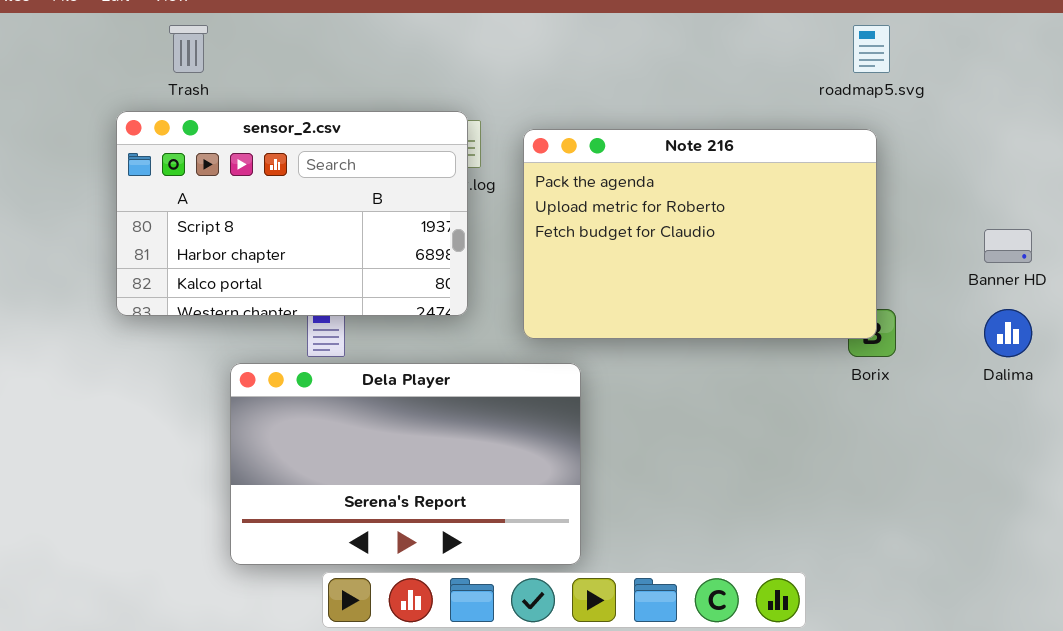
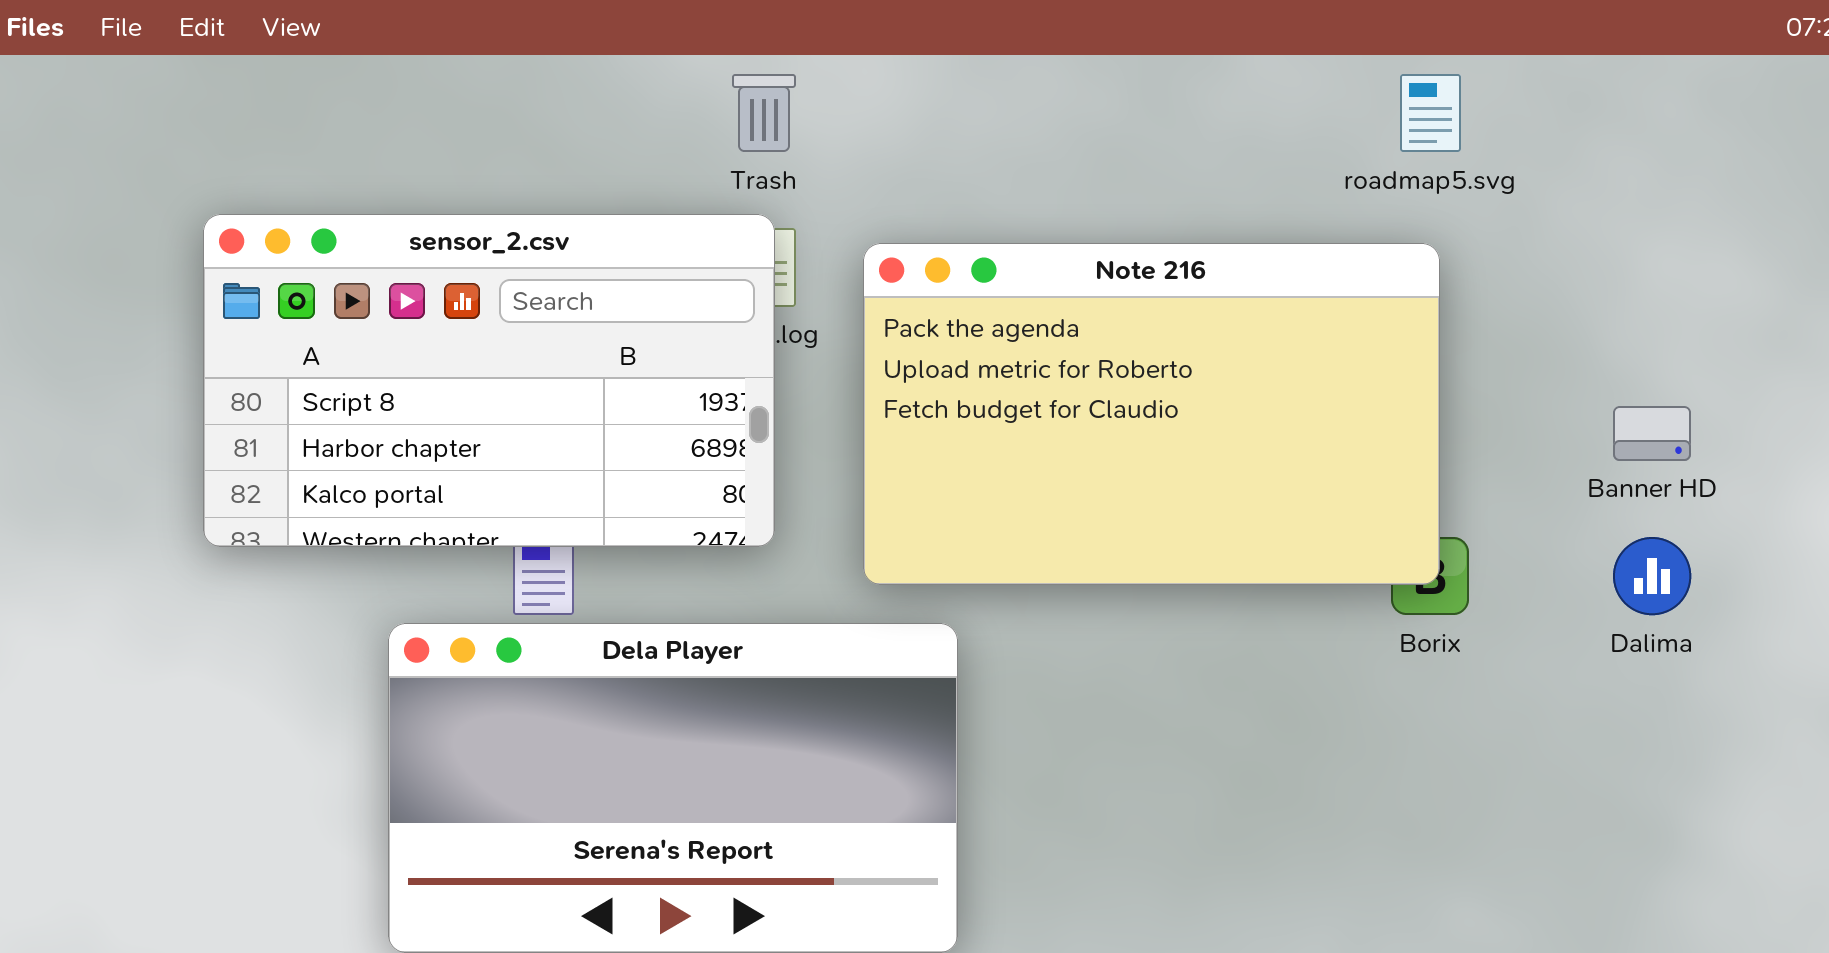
Trash: [169,25,208,73] -> [732,74,796,152], moved

